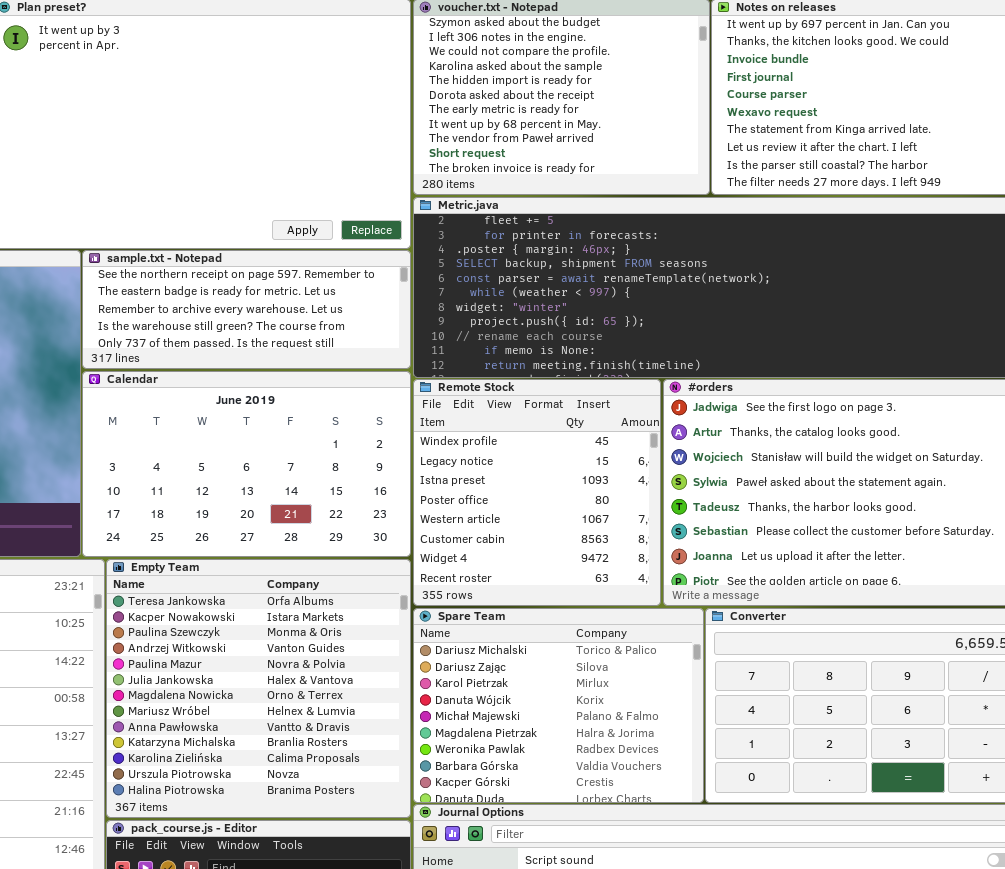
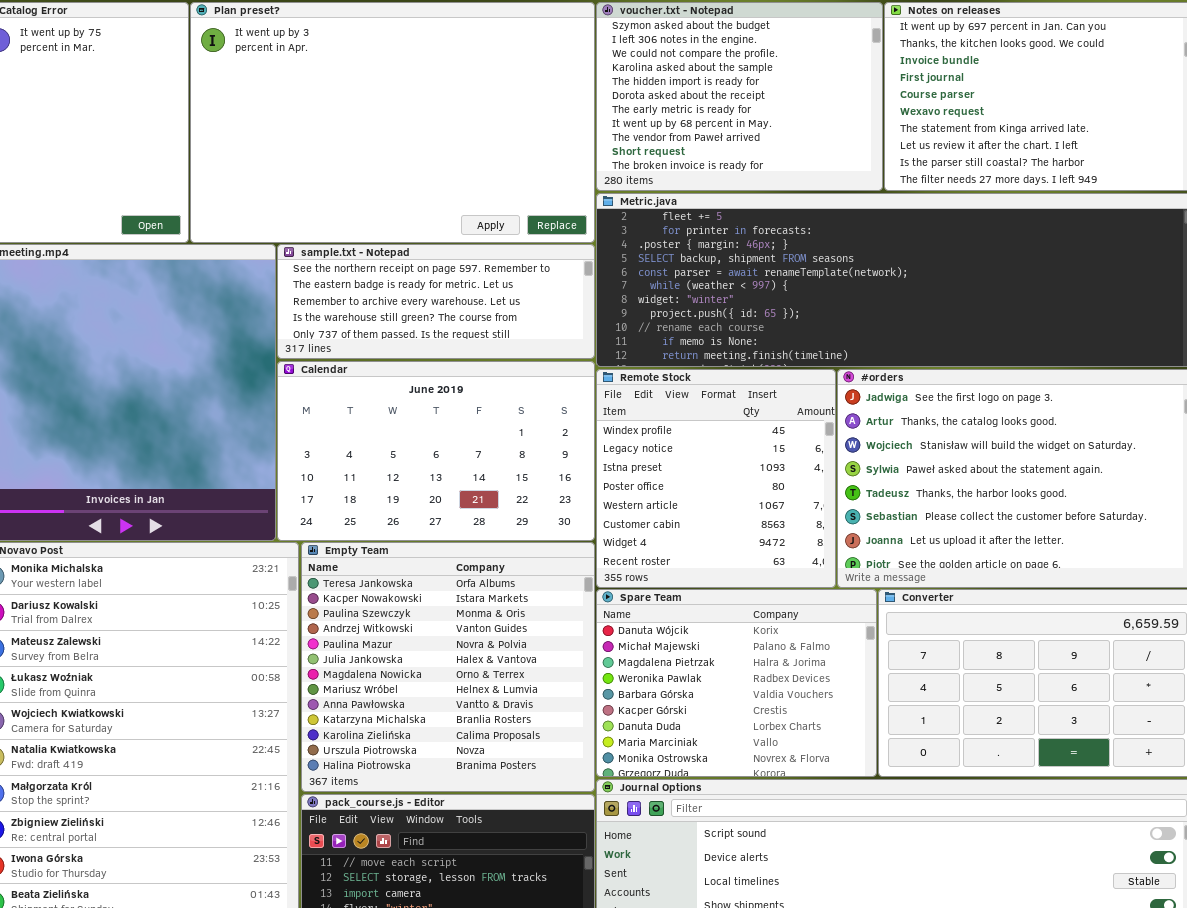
Spare Team: [413,608,704,803] -> [596,589,877,777], scrolled down 3 rows

